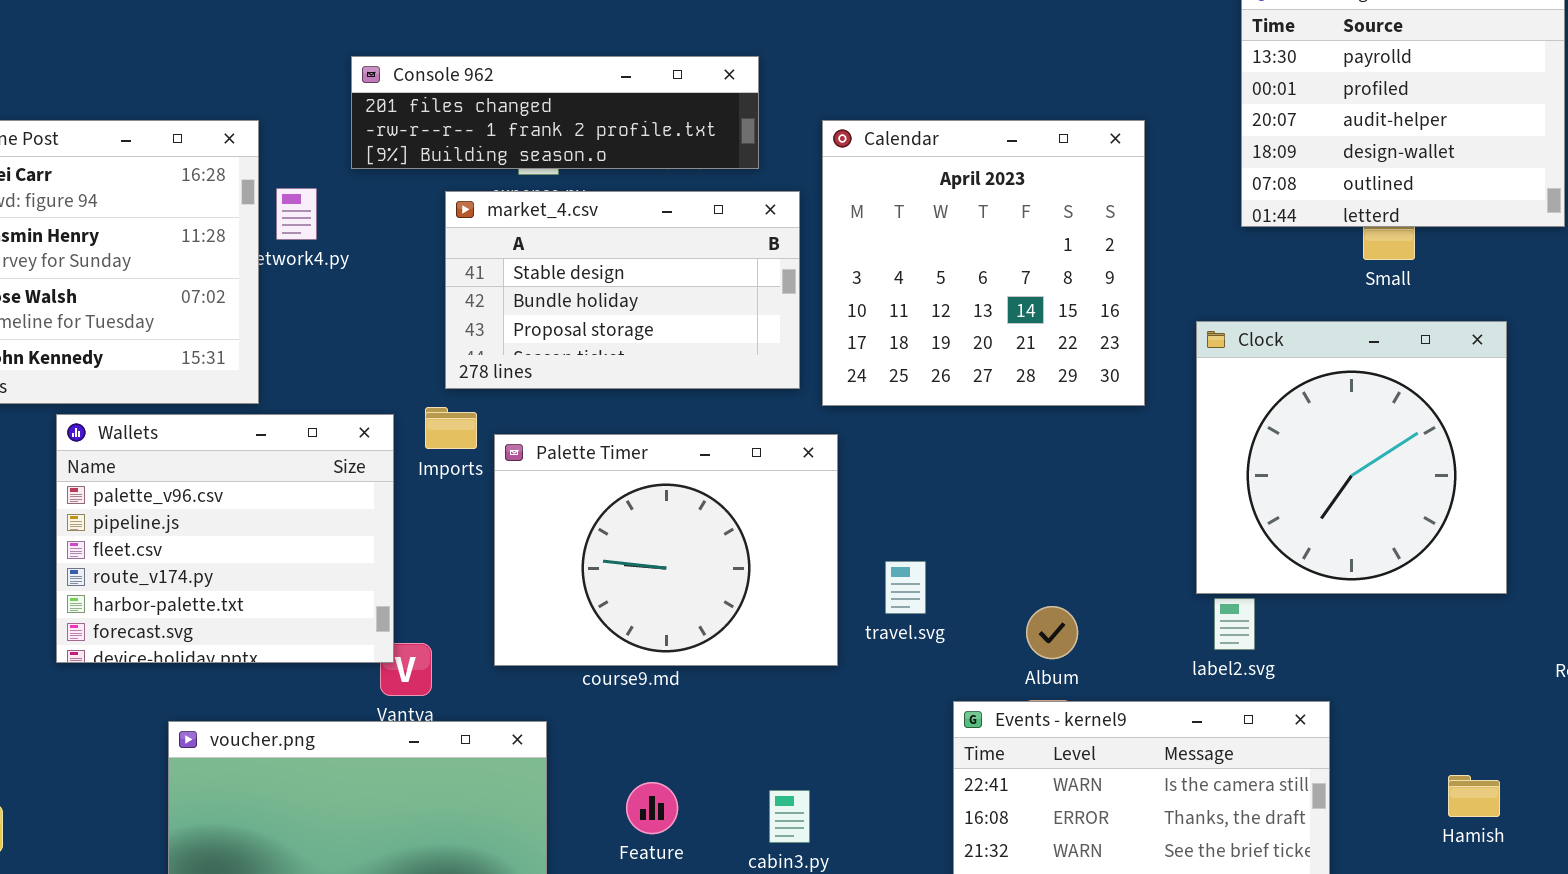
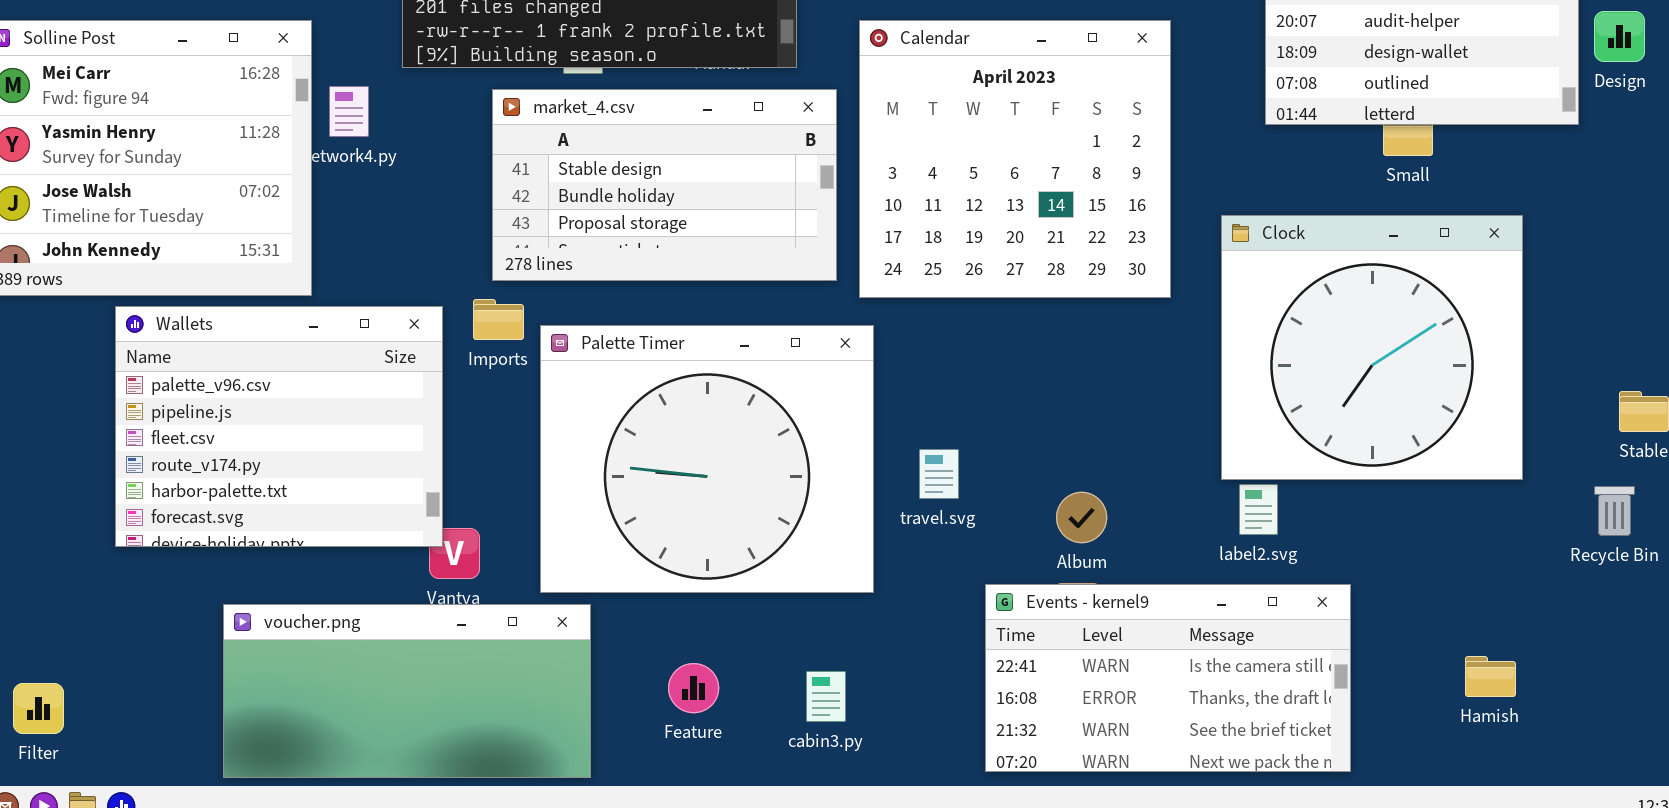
Palette Timer: [494,434,838,666] -> [540,325,874,593], resized

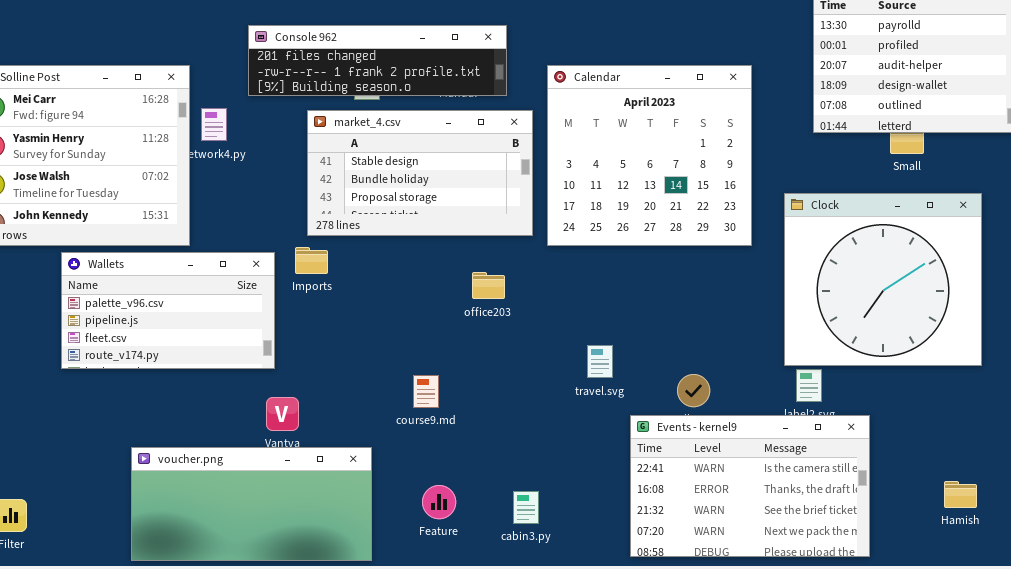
Wallets: [115,306,443,547] -> [61,252,275,369], resized
Palette Timer: [540,325,874,593] -> none, closed
Events - kernel9: [985,584,1351,772] -> [630,415,870,557], resized

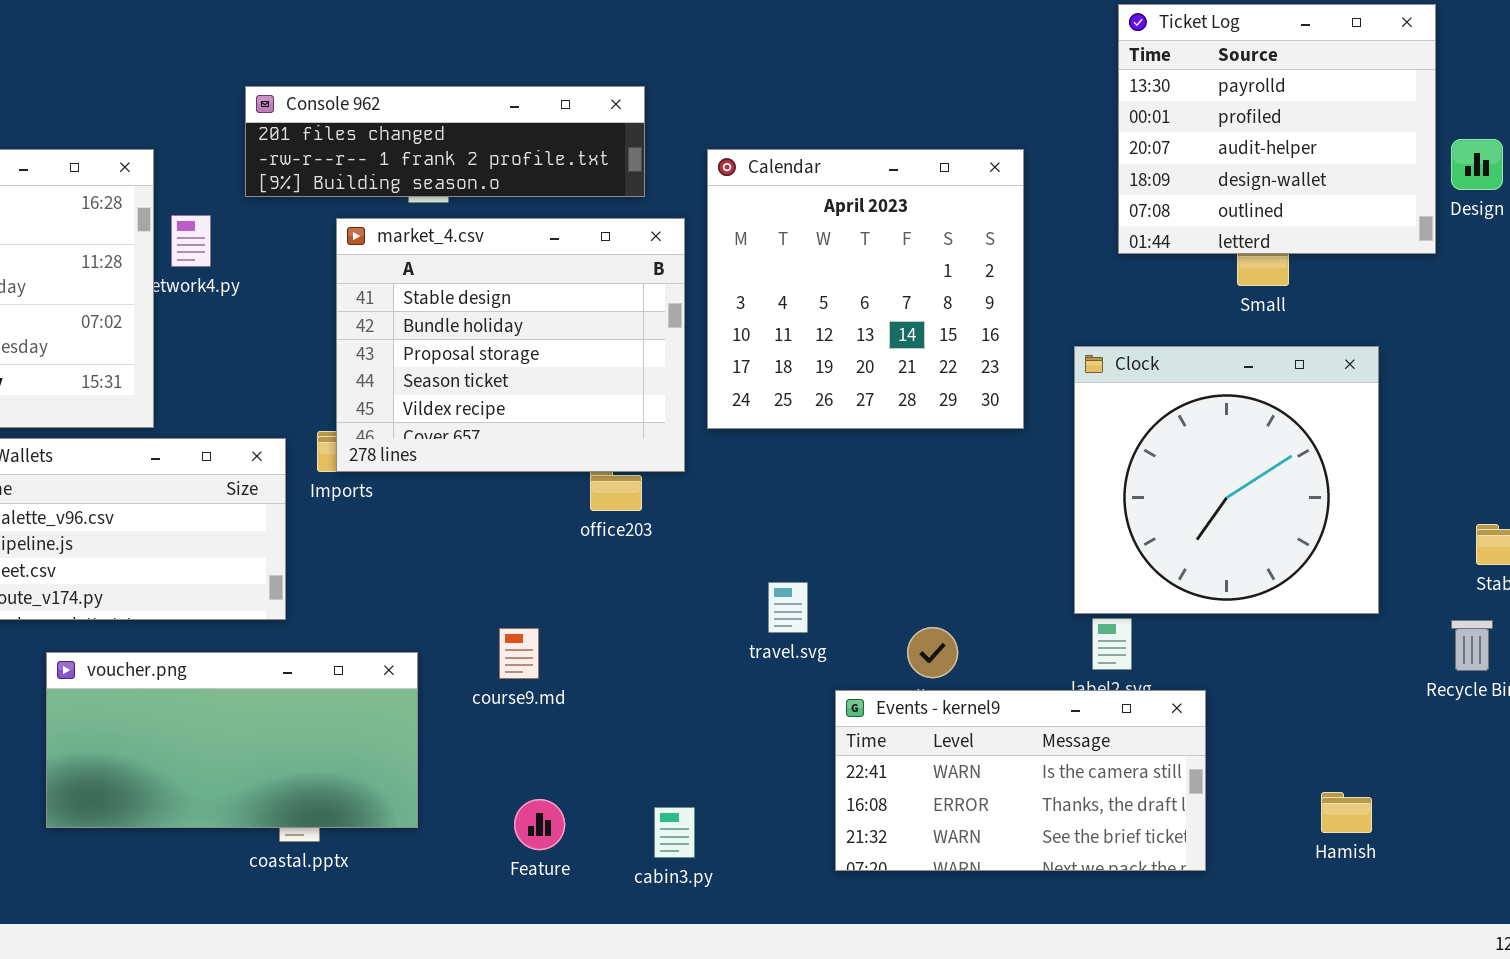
market_4.csv: [307,110,533,236] -> [336,218,685,472], resized
Events - kernel9: [630,415,870,557] -> [835,690,1206,871], resized
voucher.png: [131,447,372,561] -> [46,652,418,828], moved

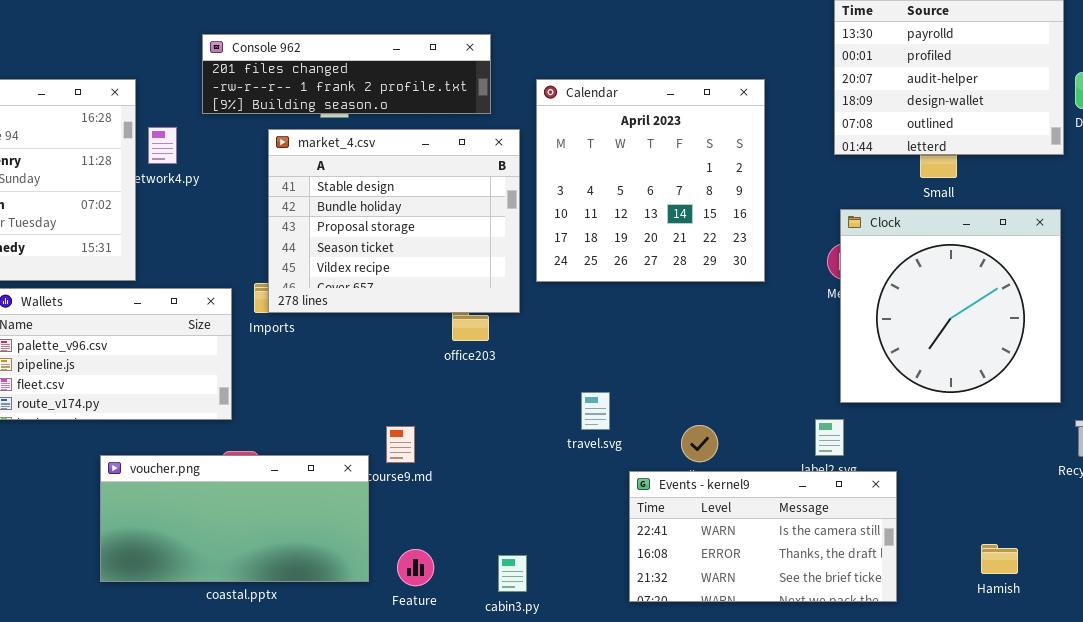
Clock: [1074,346,1379,614] -> [840,209,1061,403], moved
voucher.png: [46,652,418,828] -> [100,455,369,582], moved

